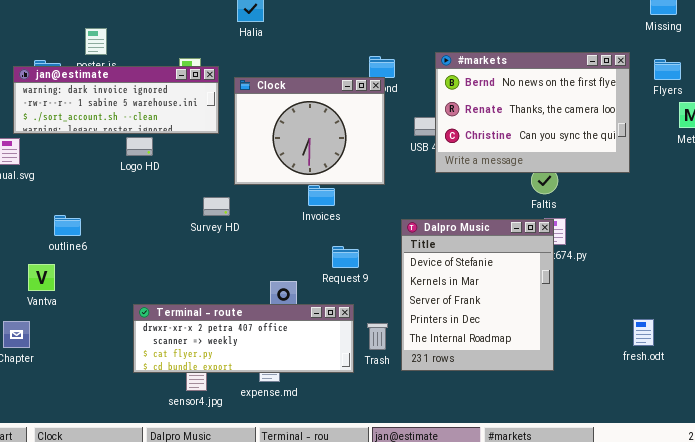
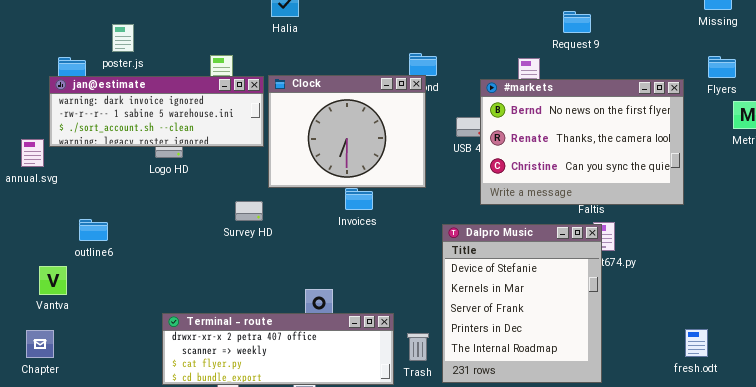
#markets: [435,52,630,173] -> [480,79,684,205], moved
jan@estimate: [13,66,219,134] -> [49,76,264,147], moved
Request 9: [332,246,359,268] -> [563,11,591,33], moved
Vantva: [28,264,55,291] -> [39,266,67,295], moved

